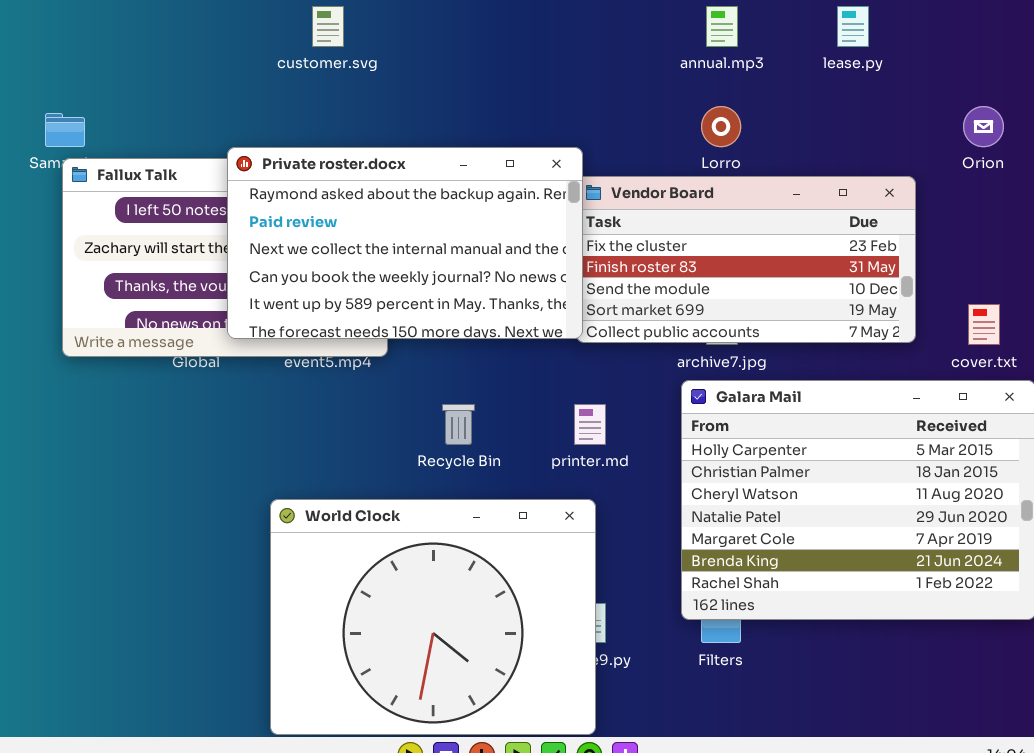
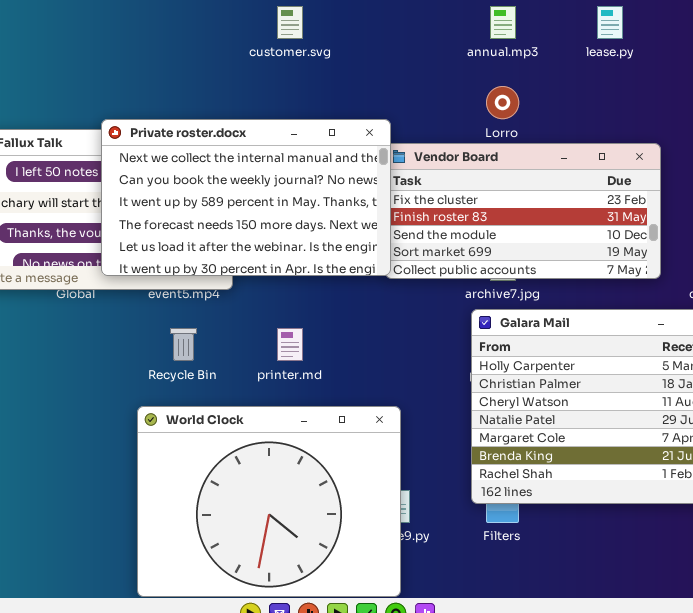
customer.svg: [312,6,344,47] -> [277,6,303,39], moved
Private roster.docx: [227,147,583,339] -> [101,119,391,276], scrolled down 2 rows
Recycle Bin: [442,404,475,445] -> [170,328,197,361], moved
printer.md: [574,404,606,445] -> [277,328,303,361], moved

